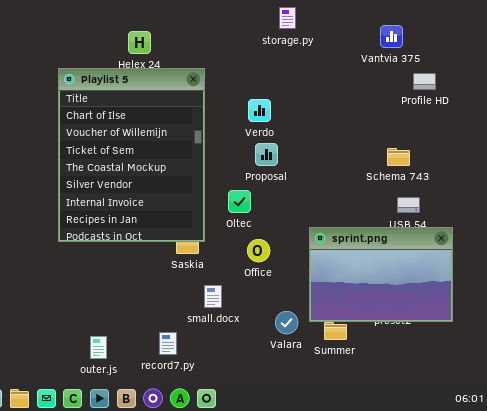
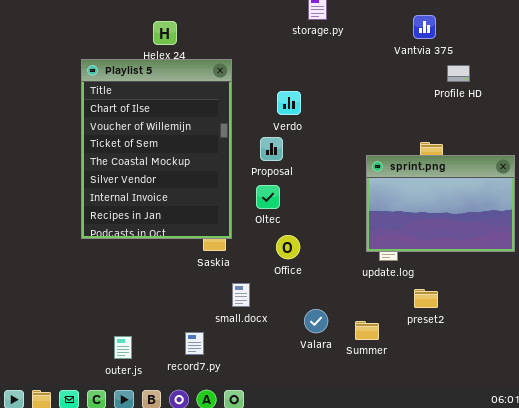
Proposal: [255,143,278,166] -> [260,137,283,161], moved
sprint.png: [309,227,453,322] -> [366,155,515,252], moved

